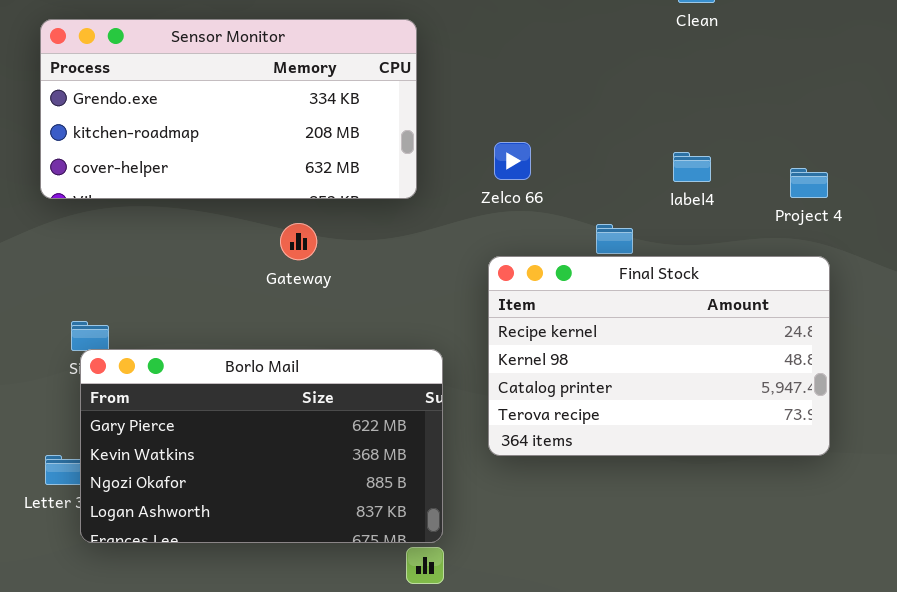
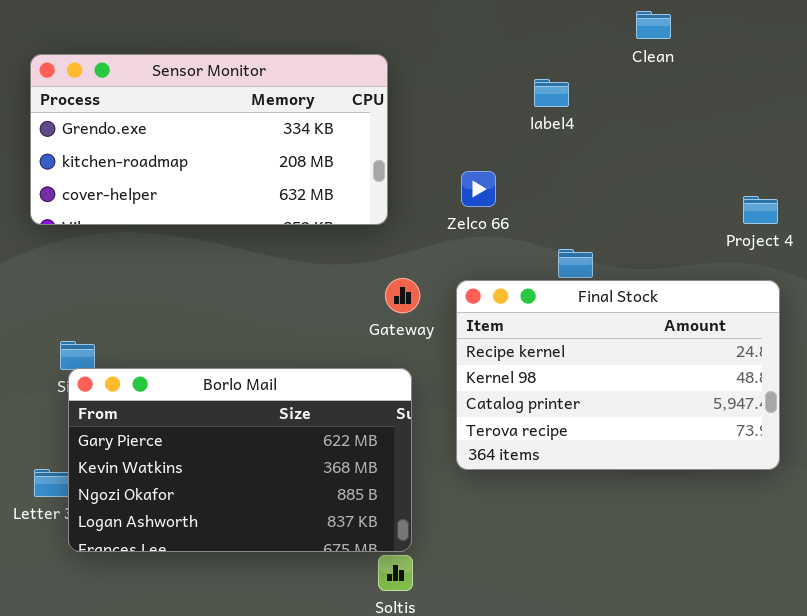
label4: [673,152,711,182] -> [534,79,569,107], moved
Gateway: [280,223,317,260] -> [385,278,420,313], moved

